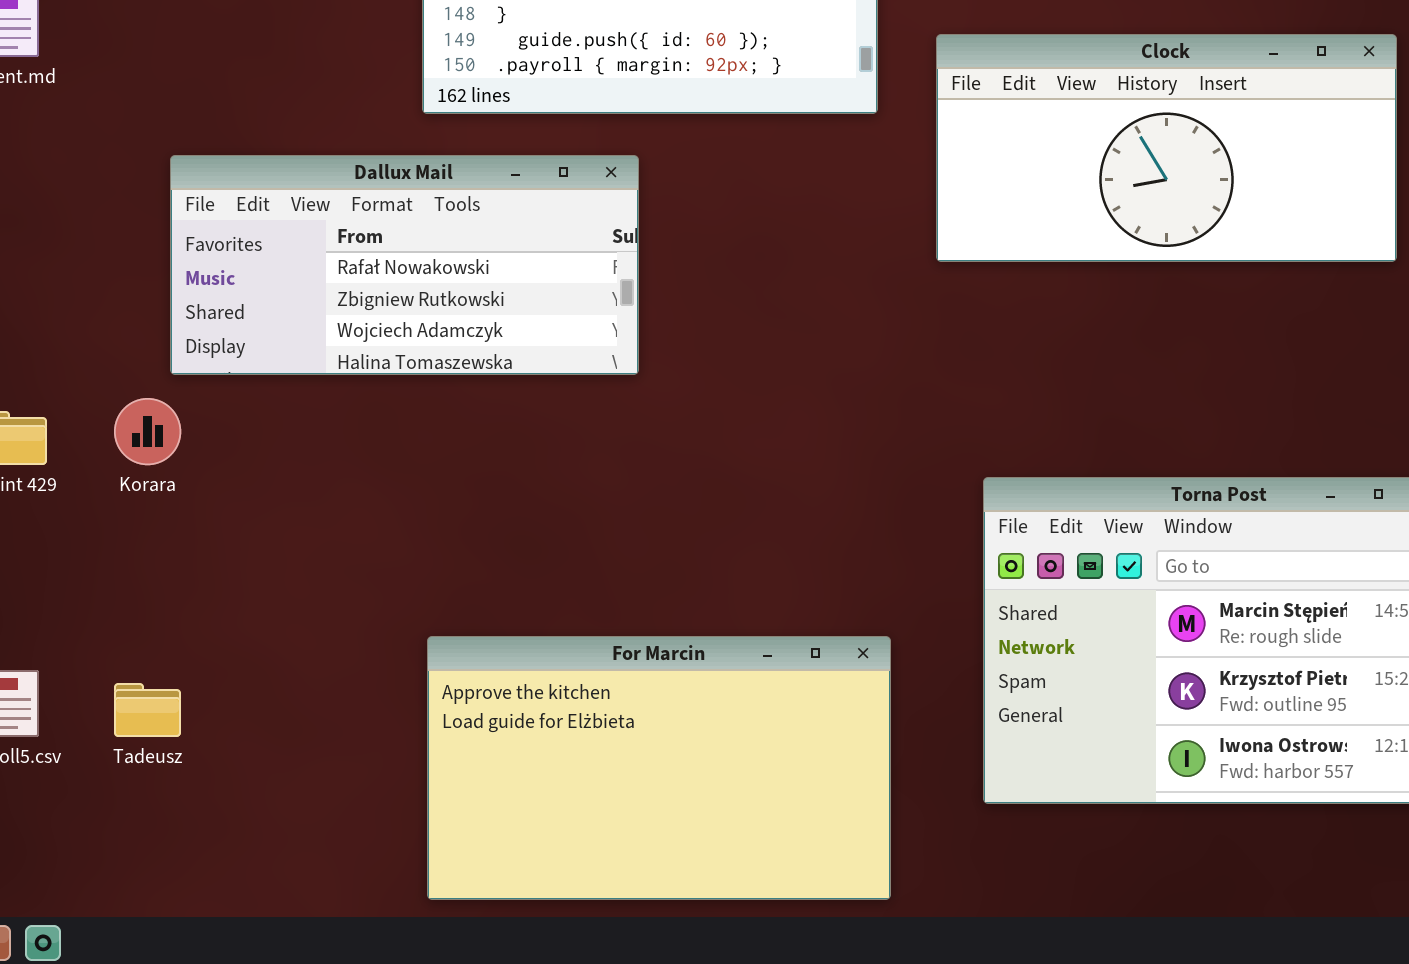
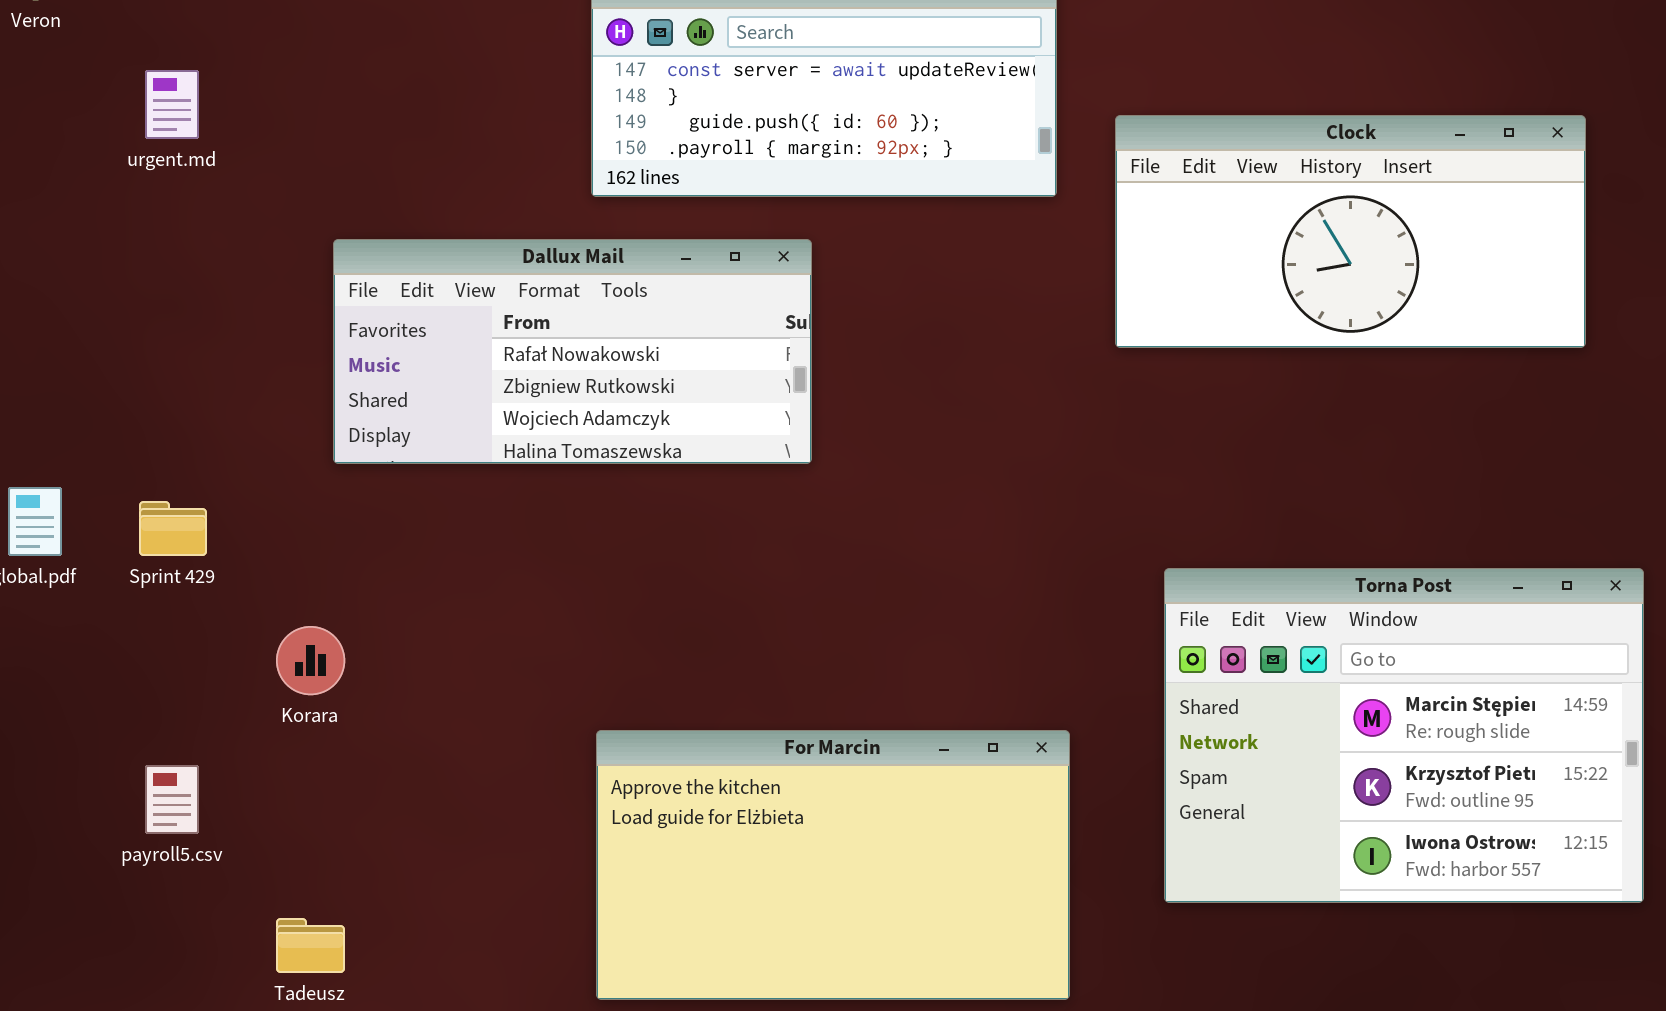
Korara: [114,398,181,465] -> [276,626,345,695], moved
Tadeusz: [114,683,181,737] -> [276,918,345,973], moved

